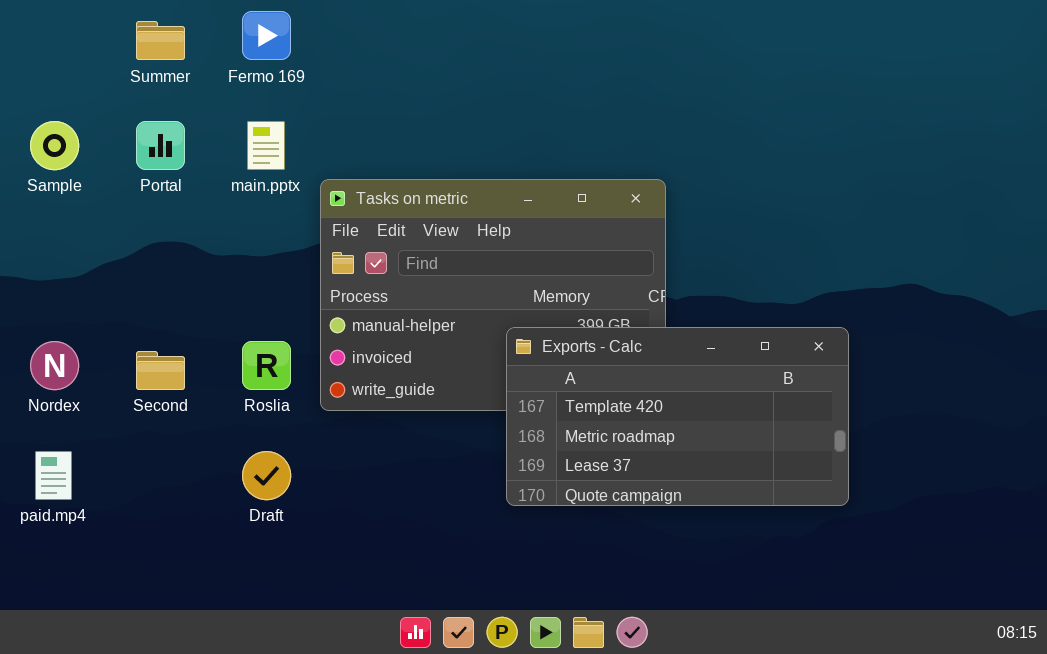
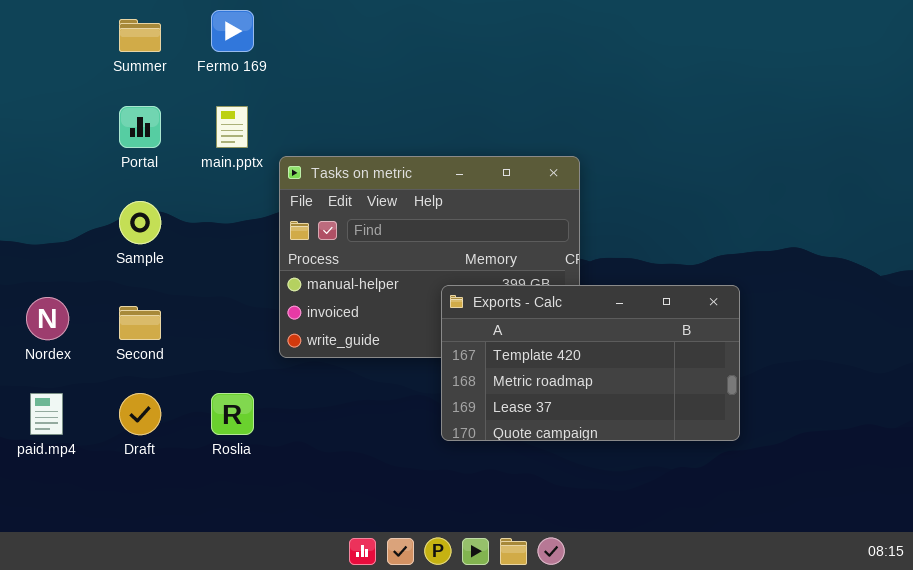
Sample: [30,121,79,170] -> [119,201,161,244], moved
Roslia: [242,341,291,390] -> [211,393,254,435], moved
Draft: [242,451,291,500] -> [119,393,161,435], moved

